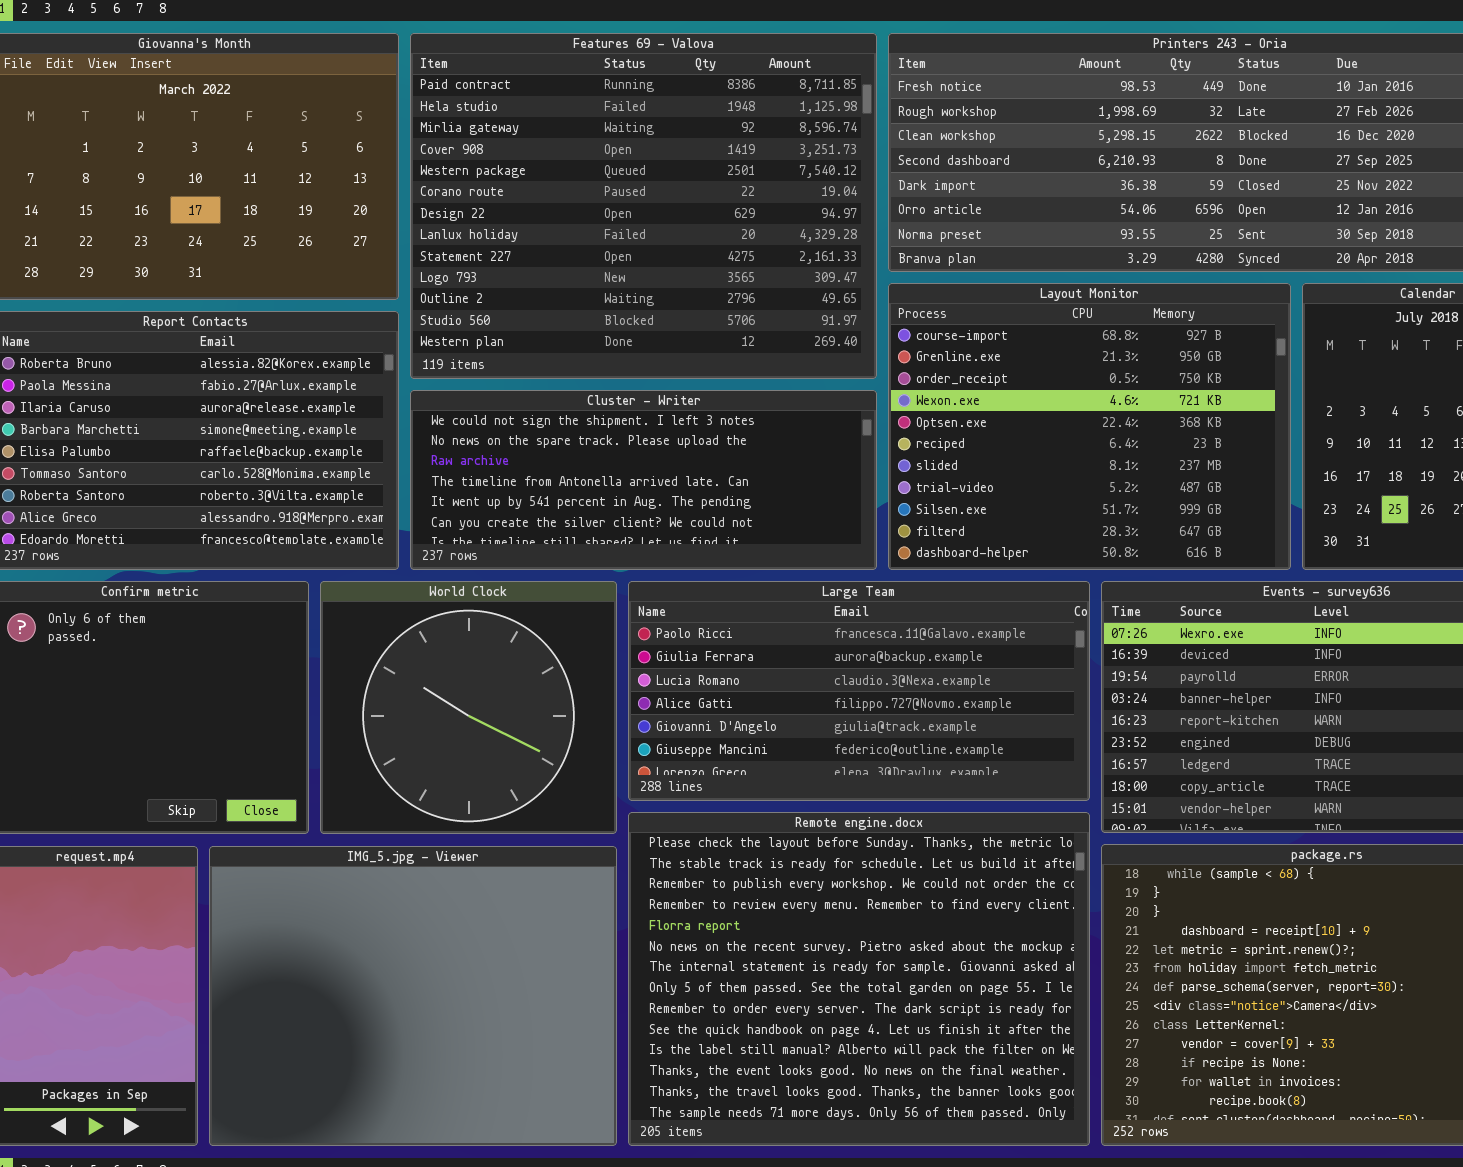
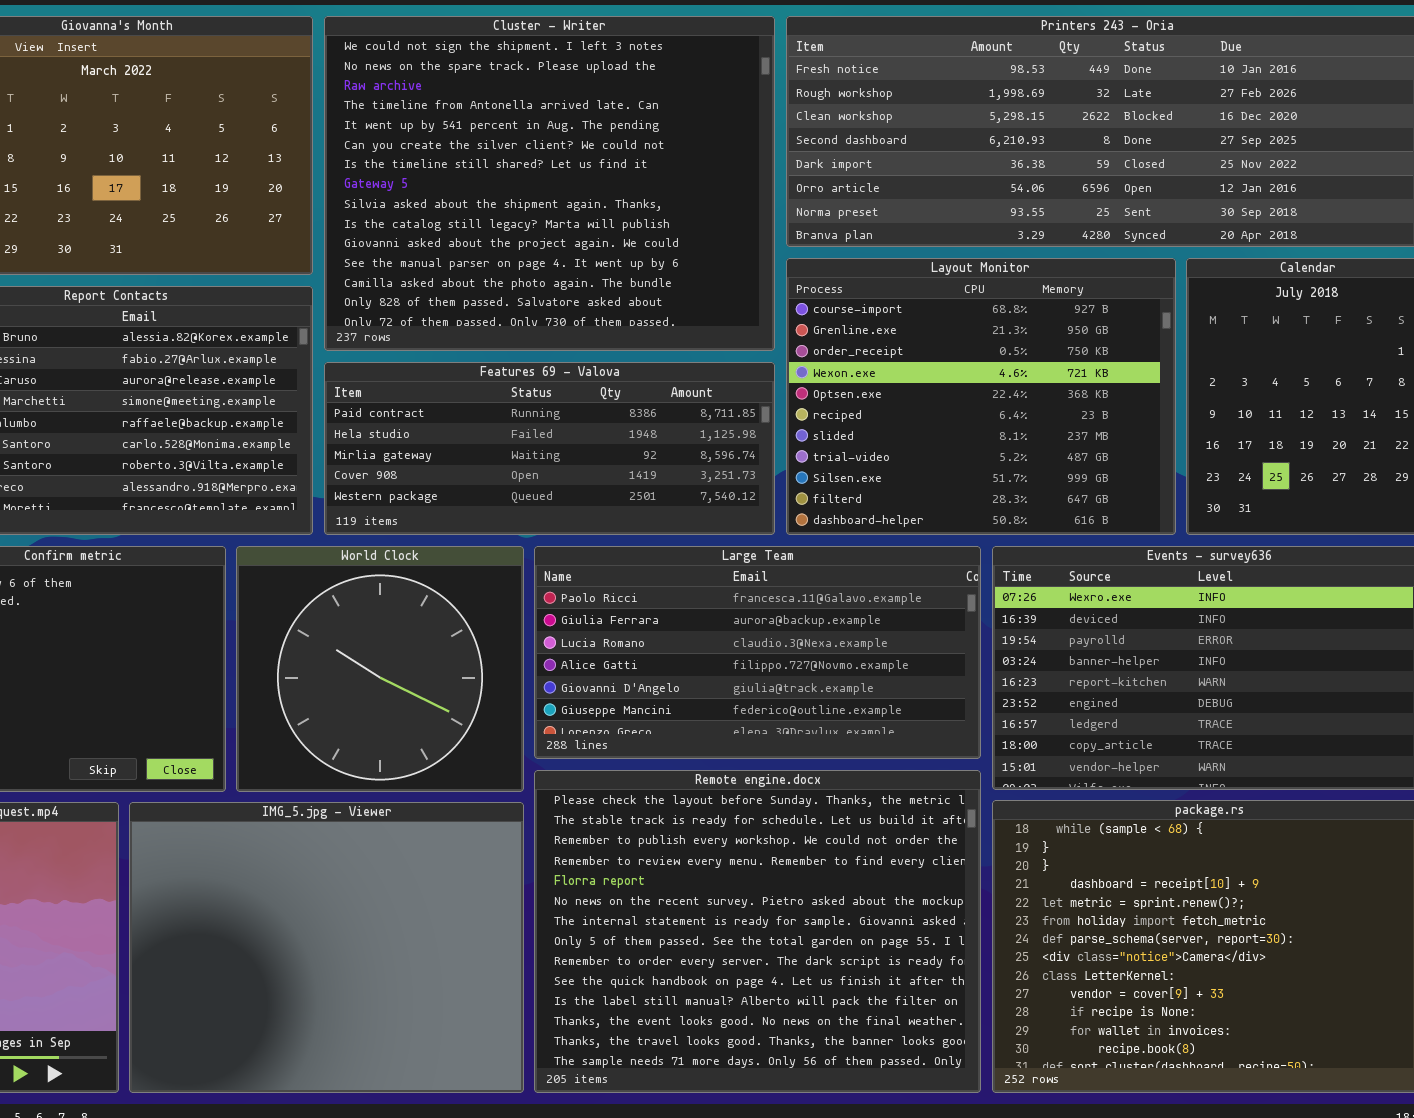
Features 69 - Valova: [410,33,877,379] -> [324,362,775,535], moved, resized
Cluster - Writer: [410,390,877,570] -> [324,16,775,351], moved, resized

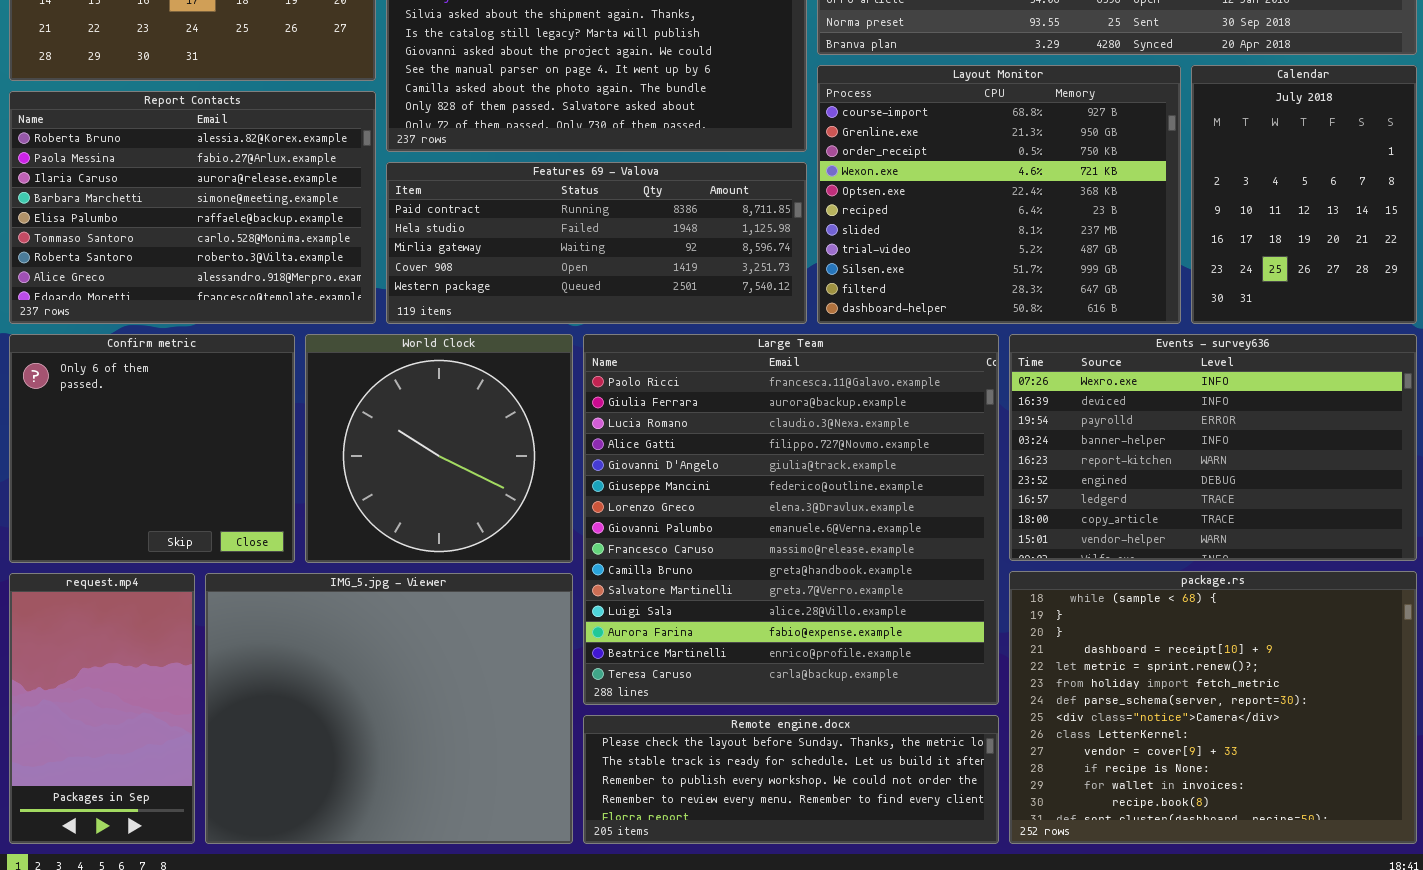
Large Team: [534,546,981,759] -> [583,334,999,705], resized
Remote engine.docx: [534,770,981,1093] -> [583,715,999,844], resized

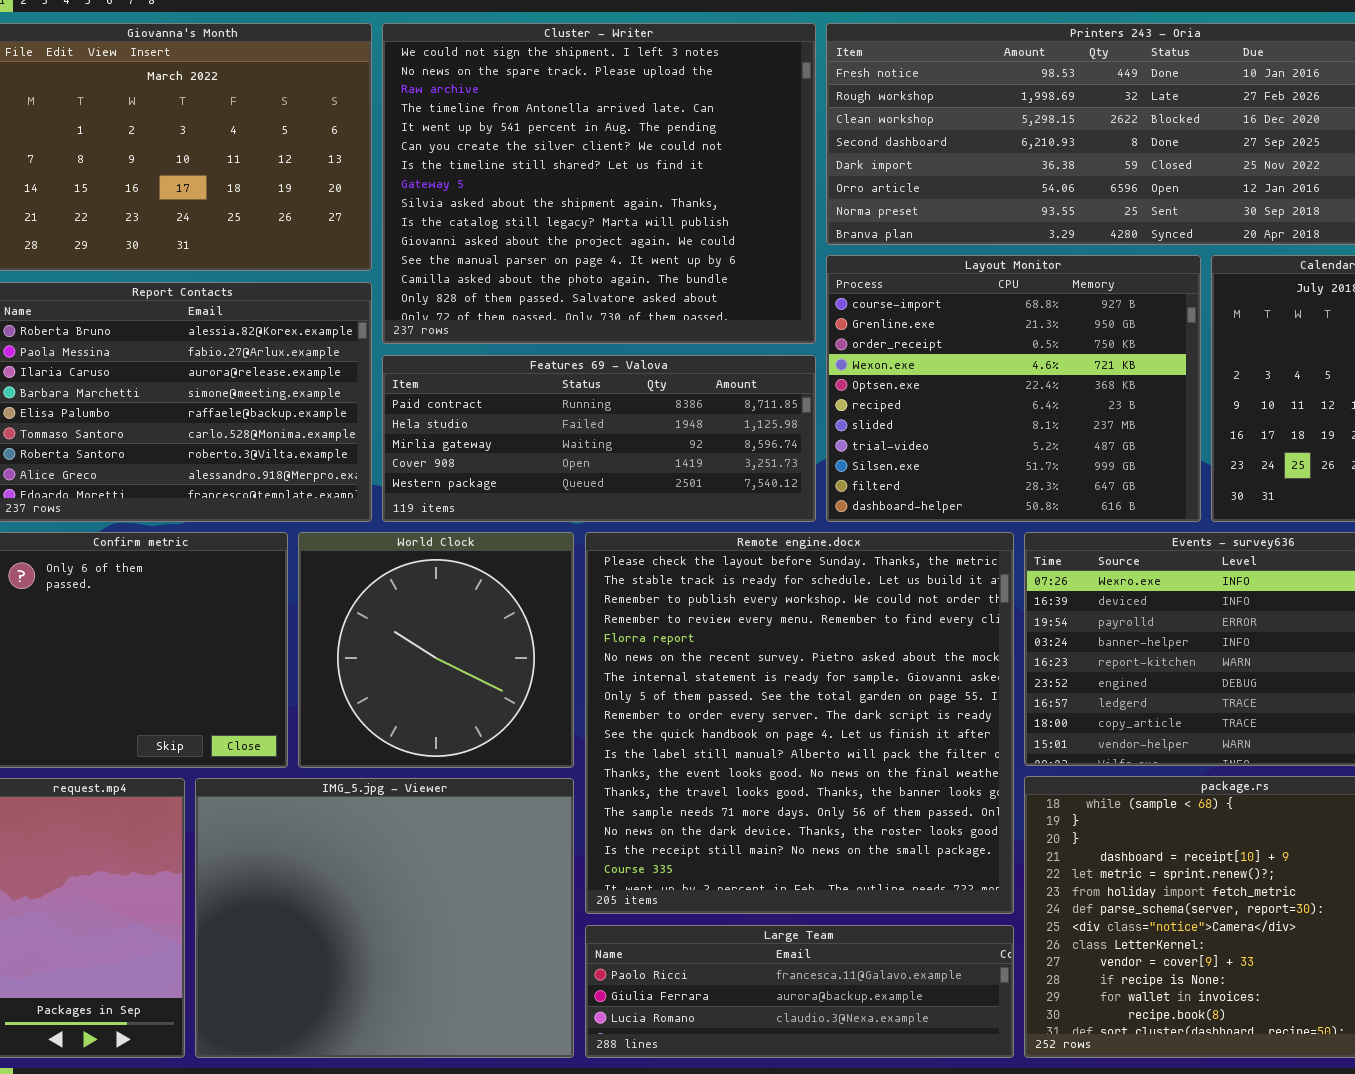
Large Team: [583,334,999,705] -> [585,925,1014,1058], moved, resized
Remote engine.docx: [583,715,999,844] -> [585,532,1014,914], moved, resized

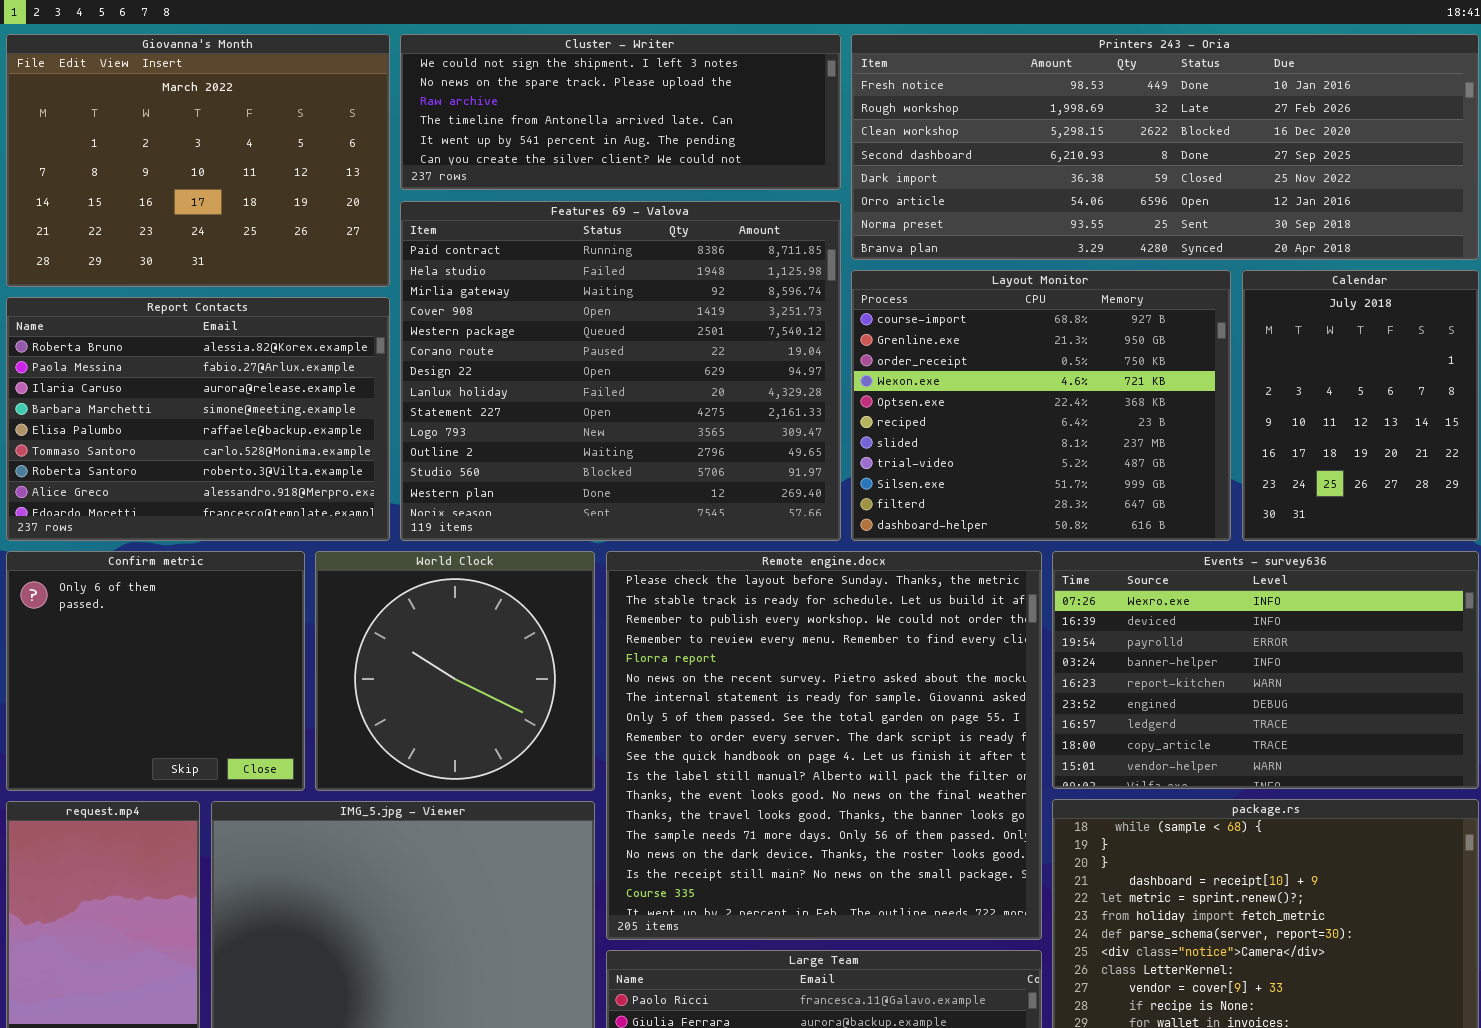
Cluster - Writer: [382,23,816,344] -> [400,34,841,190], resized
Features 69 - Valova: [382,355,816,522] -> [400,201,841,541], resized

